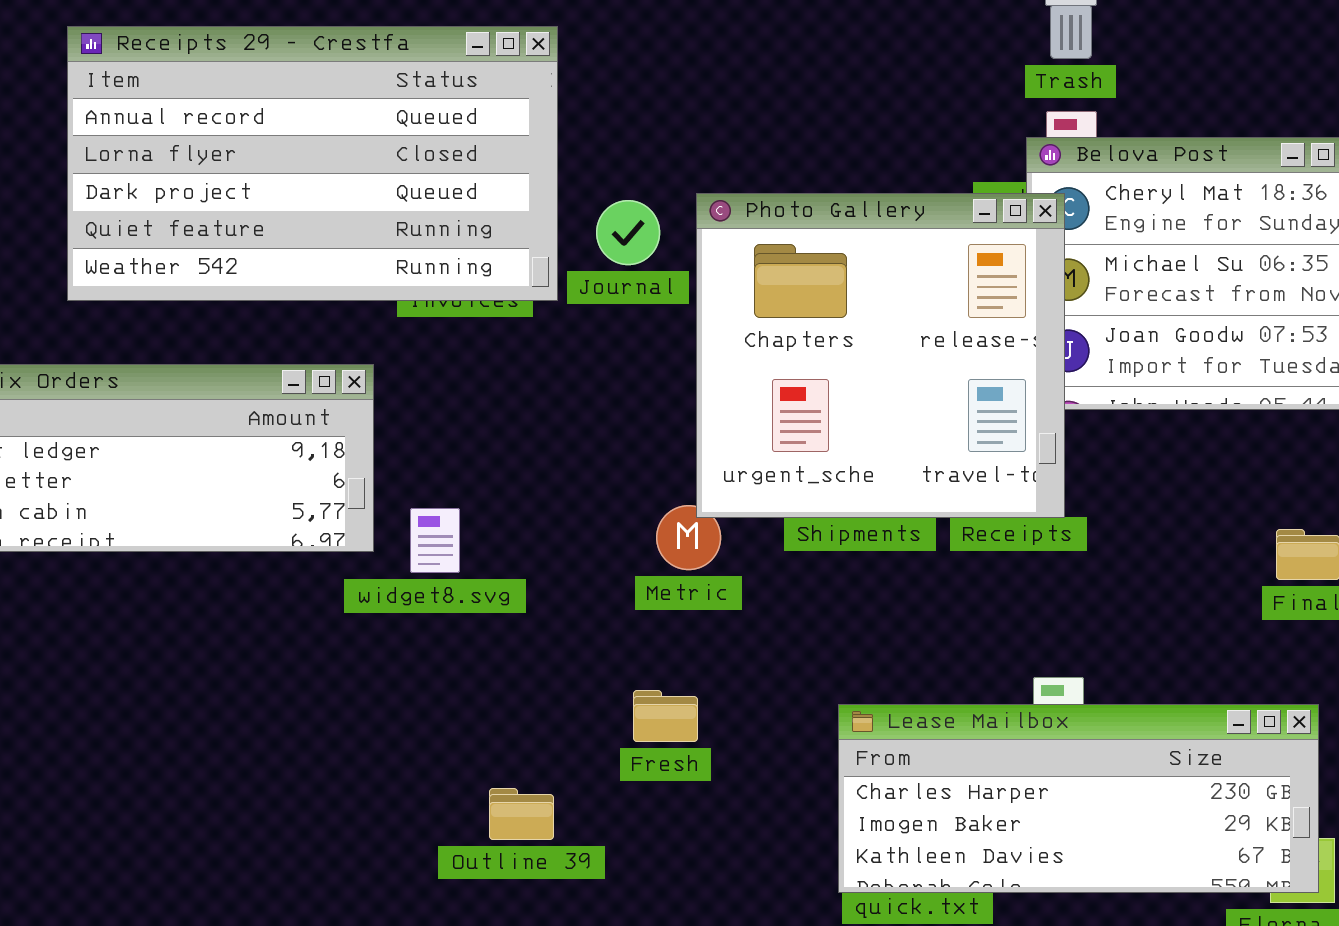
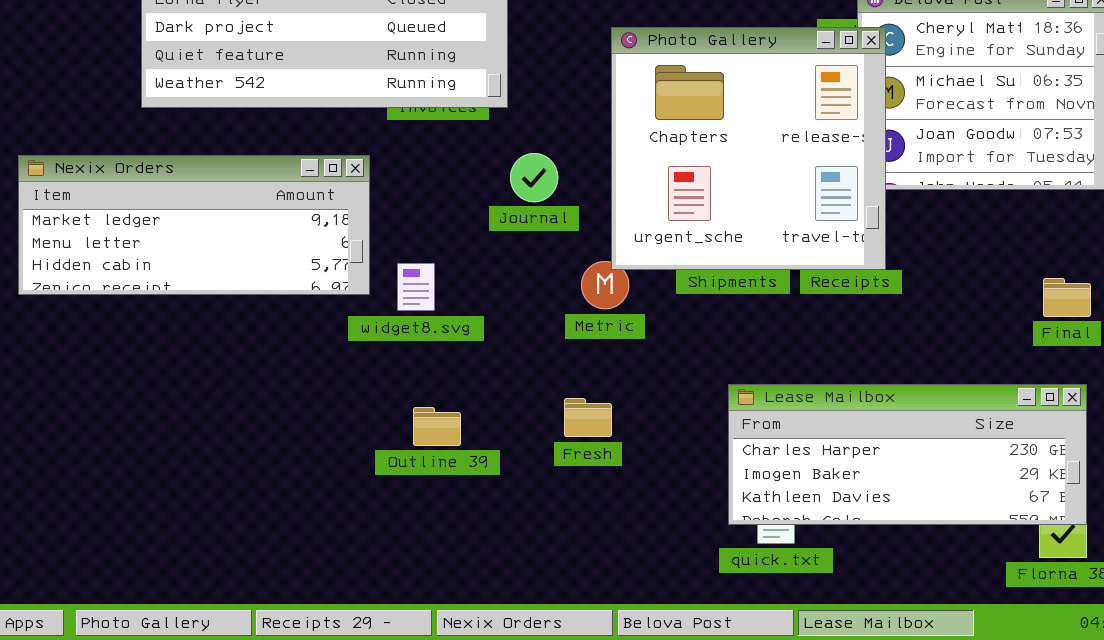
Journal: [596,200,660,265] -> [510,153,558,202], moved
Lease Mailbox: [838,704,1319,893] -> [728,384,1087,525], moved
Outline 39: [489,788,554,840] -> [413,407,461,446], moved

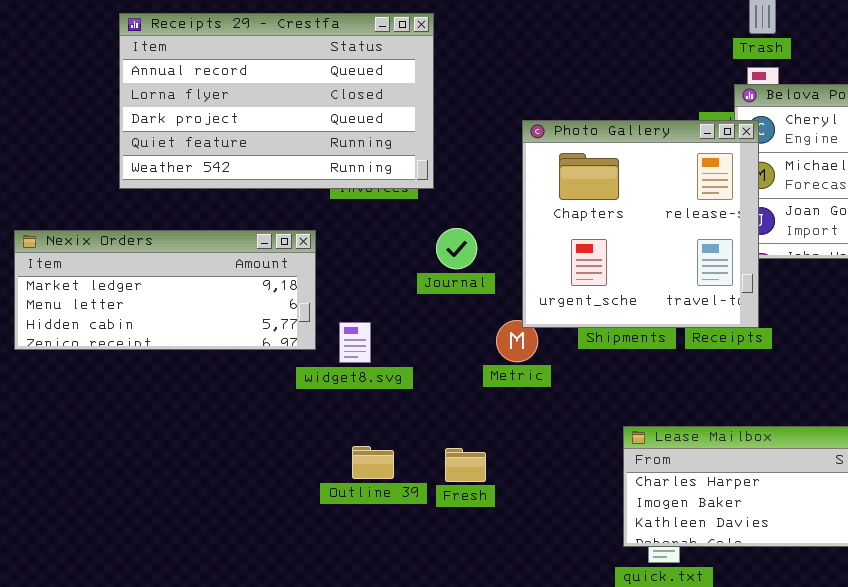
Fresh: [564,398,612,437] -> [445,448,486,482], moved

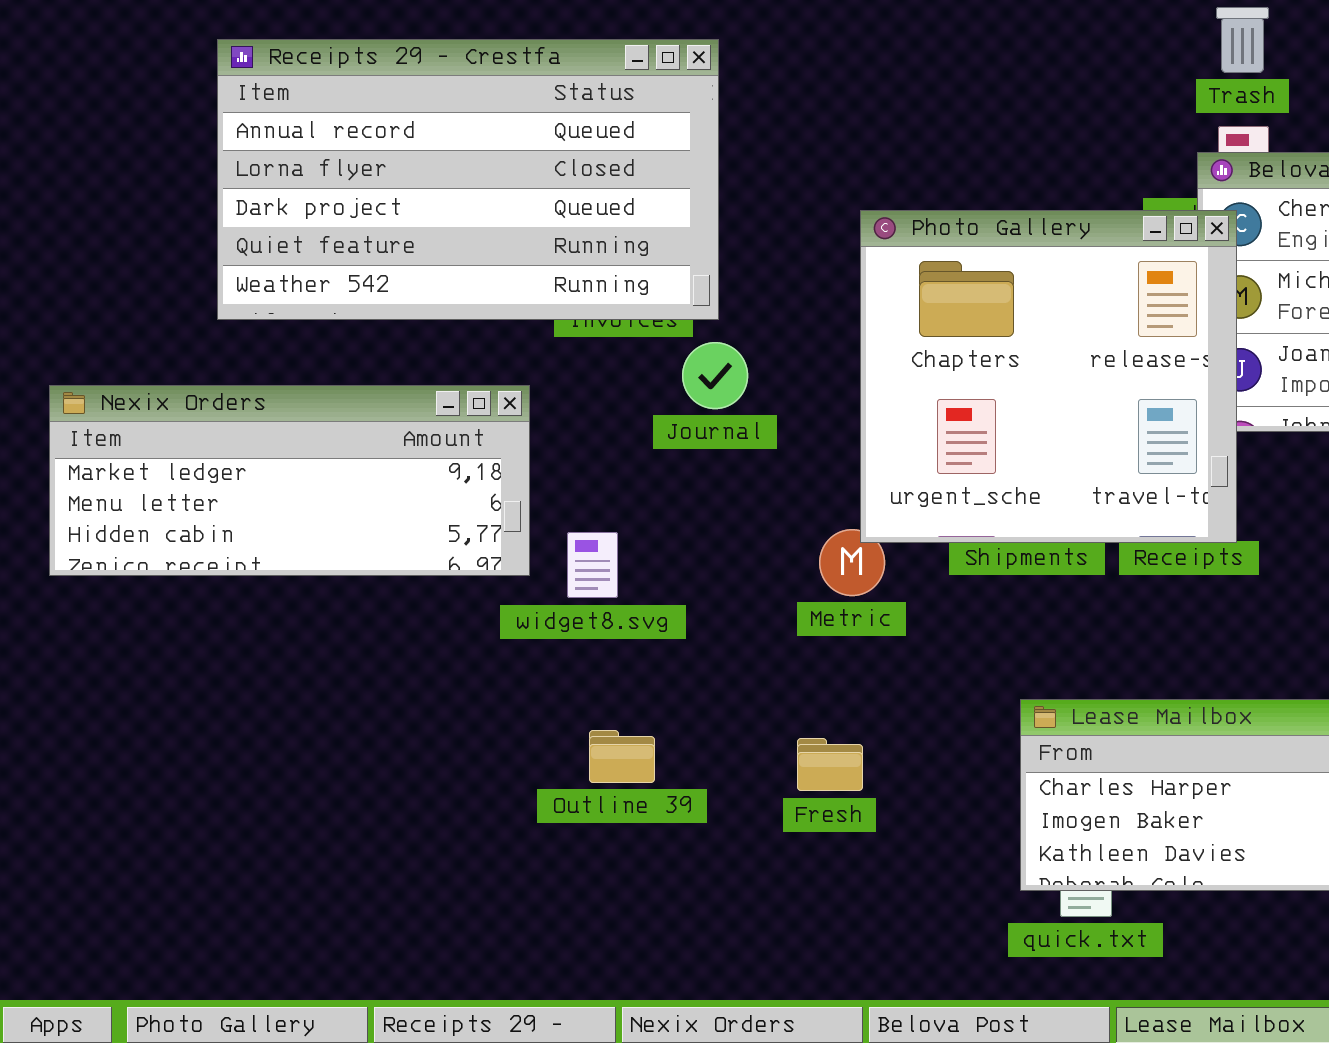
Journal: [436,228,477,269] -> [682,342,748,409], moved
Fresh: [445,448,486,482] -> [797,738,863,791], moved

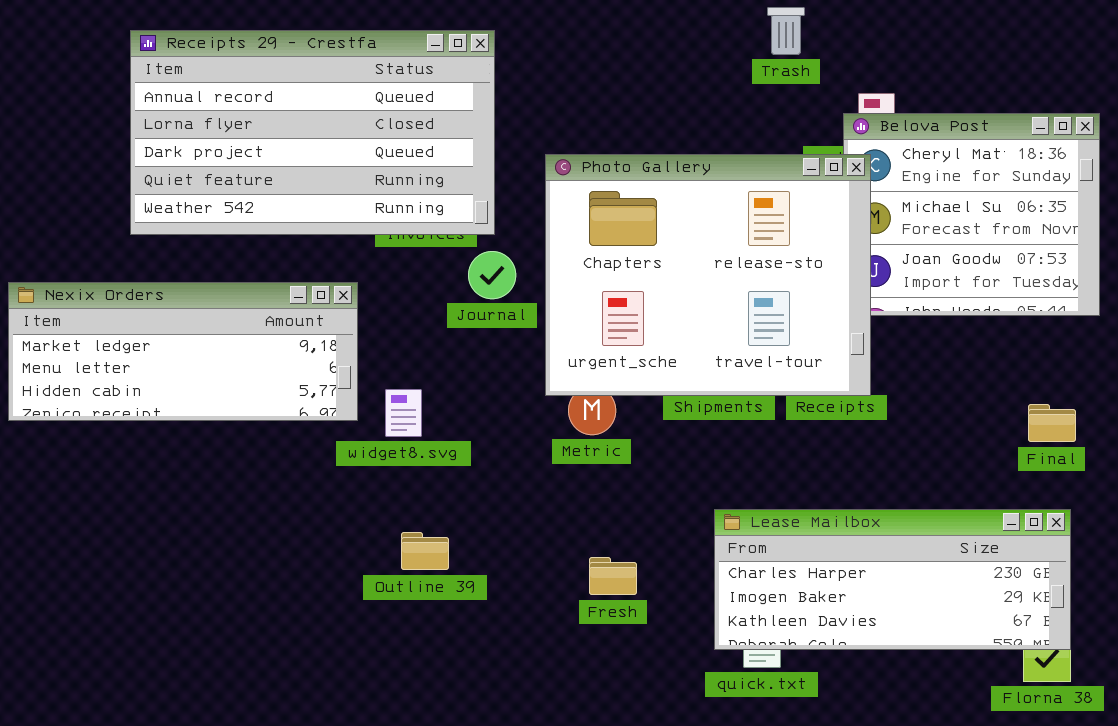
Trash: [1216,7,1269,73] -> [767,7,805,55], moved
Photo Gallery: [860,210,1237,543] -> [545,154,871,396], resized
Fresh: [797,738,863,791] -> [589,557,637,595], moved

